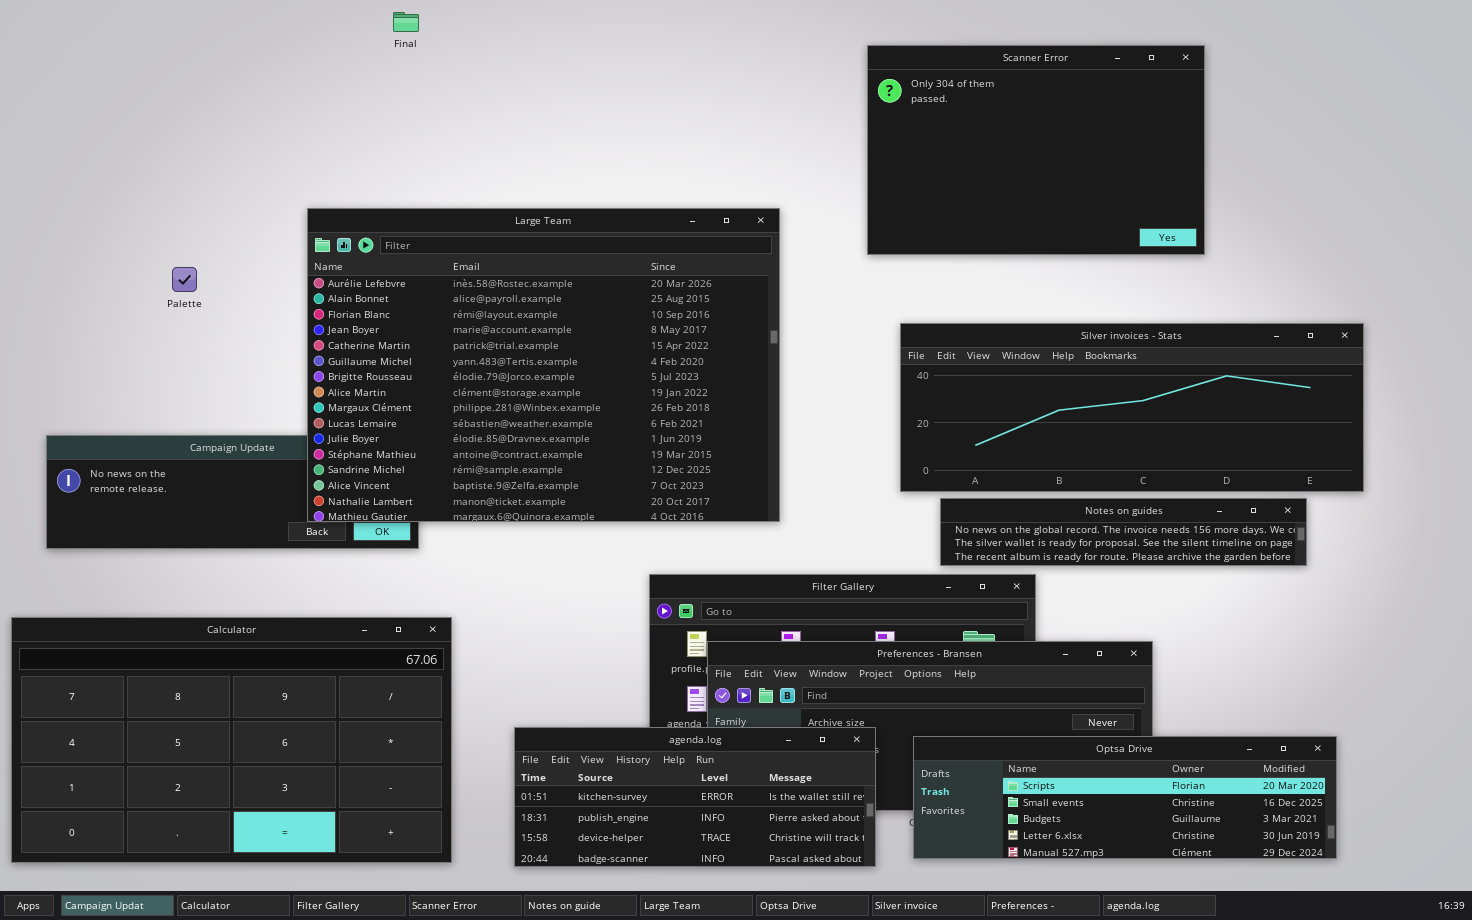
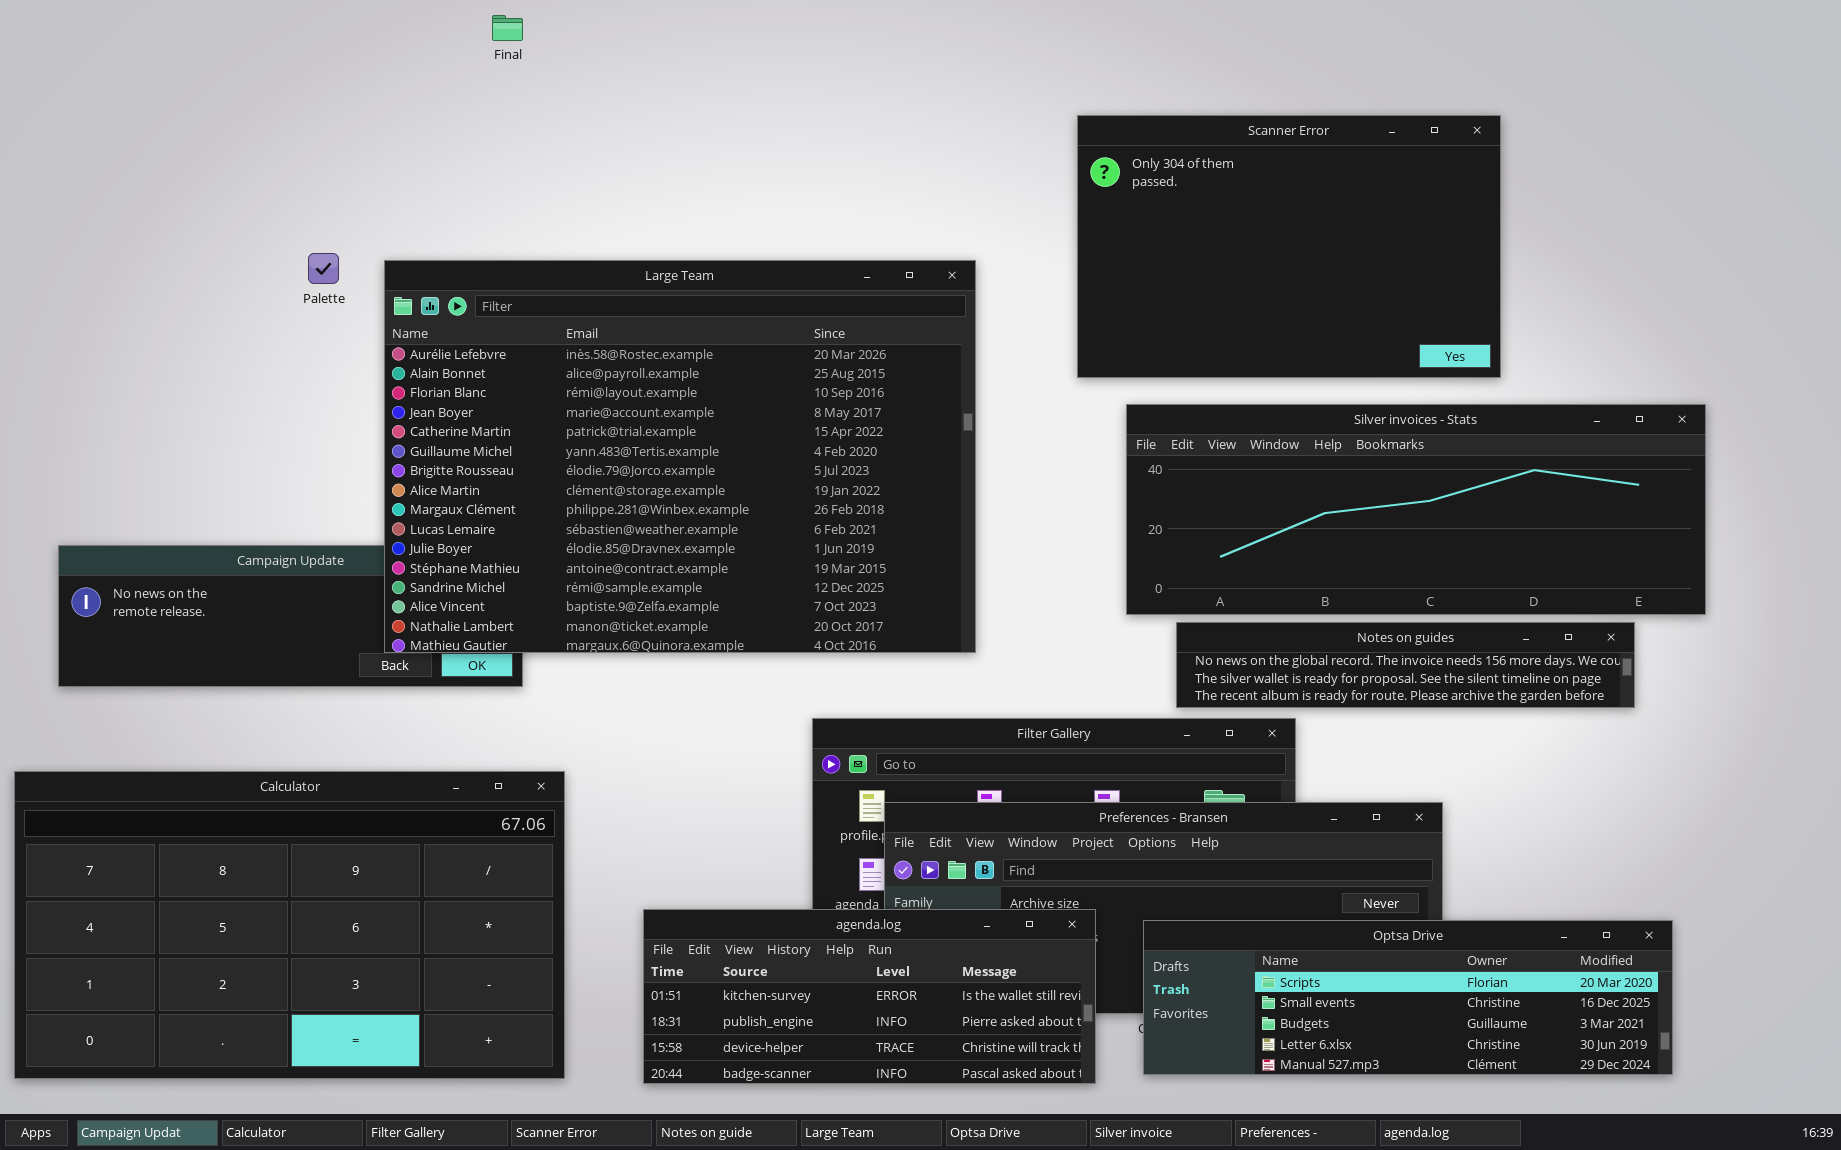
Scanner Error: [867,45,1205,255] -> [1077,115,1501,378], moved
Palette: [172,267,197,292] -> [308,253,339,284], moved

